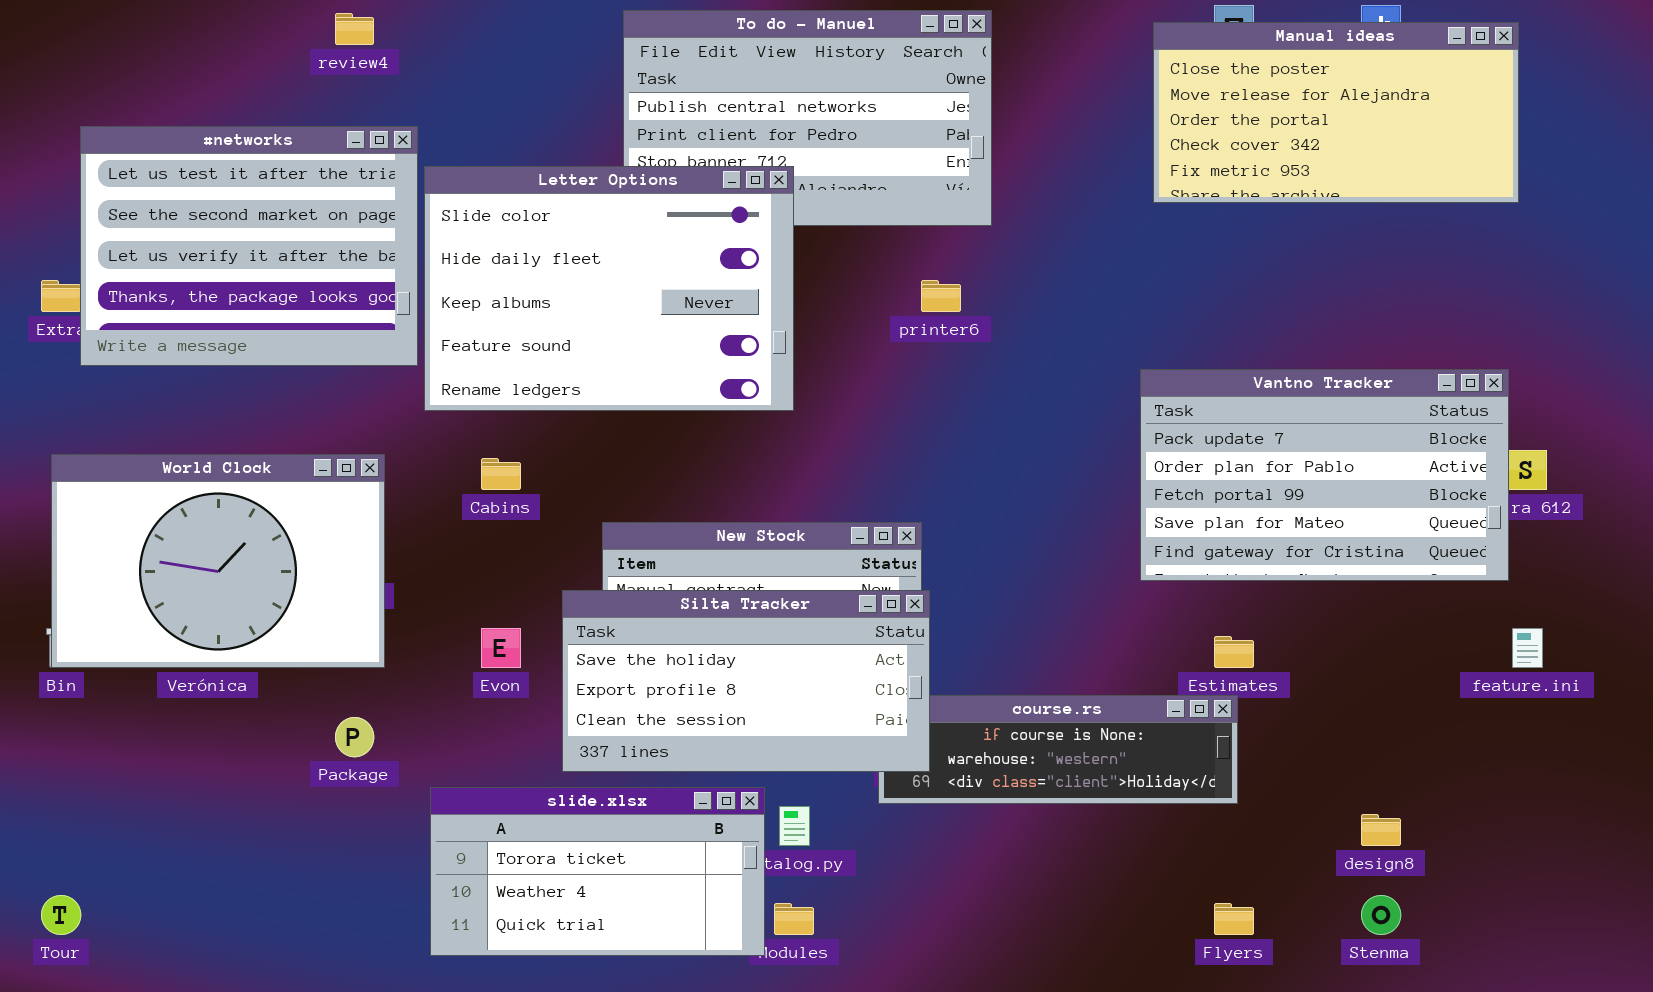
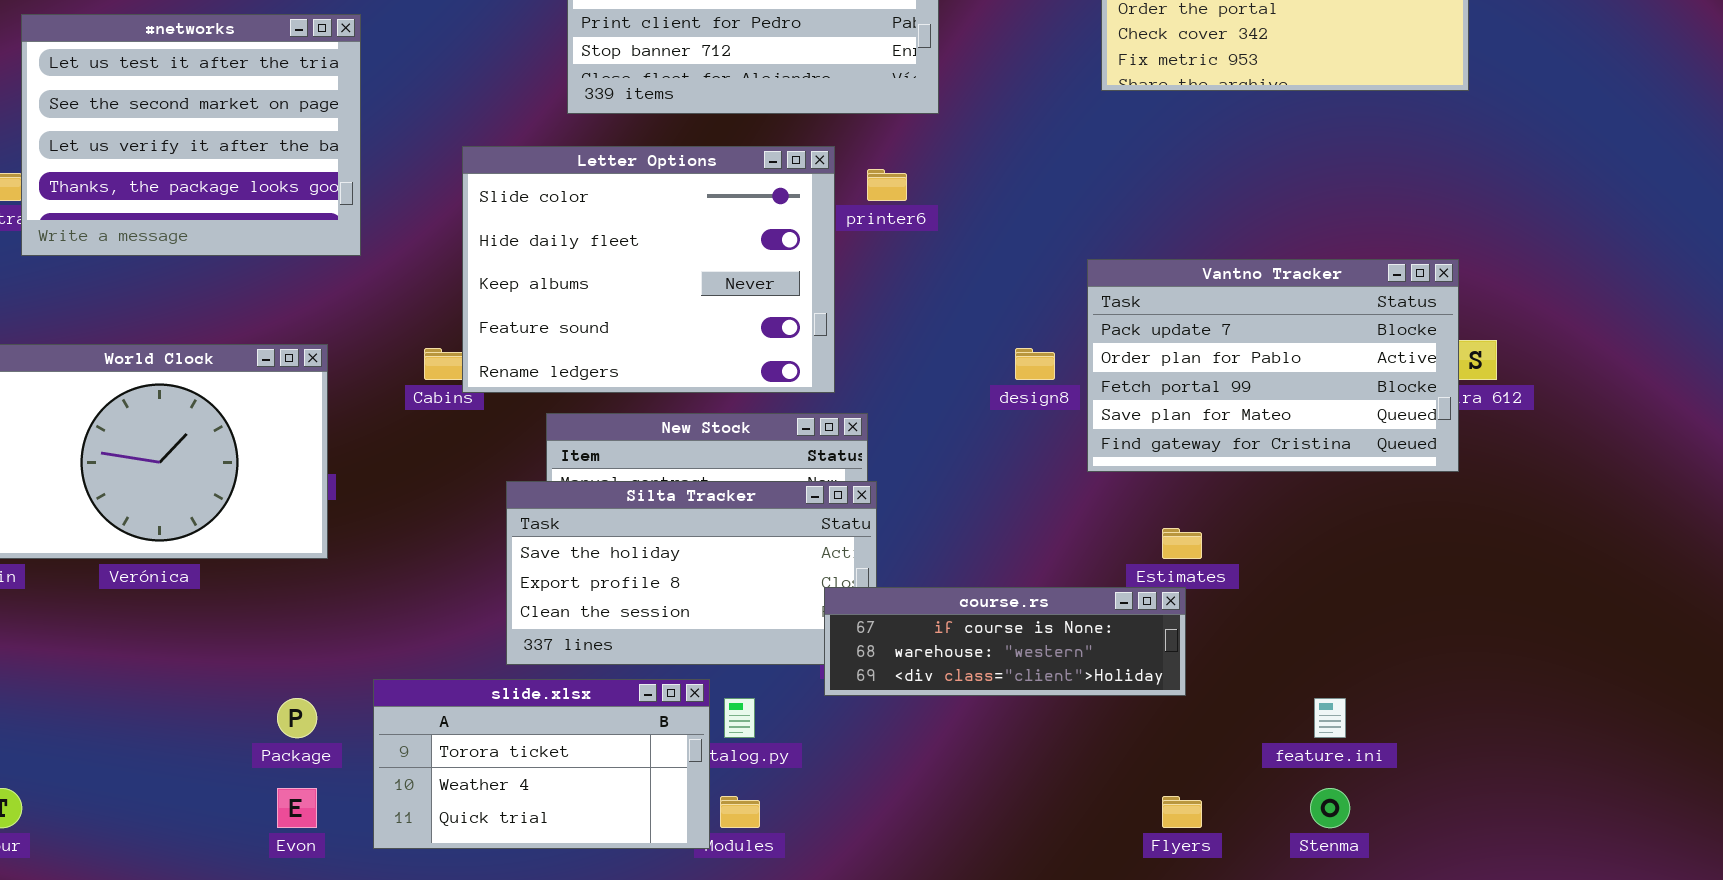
Letter Options: [424,166,794,411] -> [462,146,835,393], moved
Evon: [481,628,521,668] -> [277,788,317,828], moved
feature.ini: [1512,628,1543,668] -> [1314,698,1346,738], moved
course.rs: [878,695,1238,804] -> [824,587,1186,696], raised
Package: [335,717,374,757] -> [277,698,317,738], moved
design8: [1361,814,1401,846] -> [1015,348,1055,380], moved

